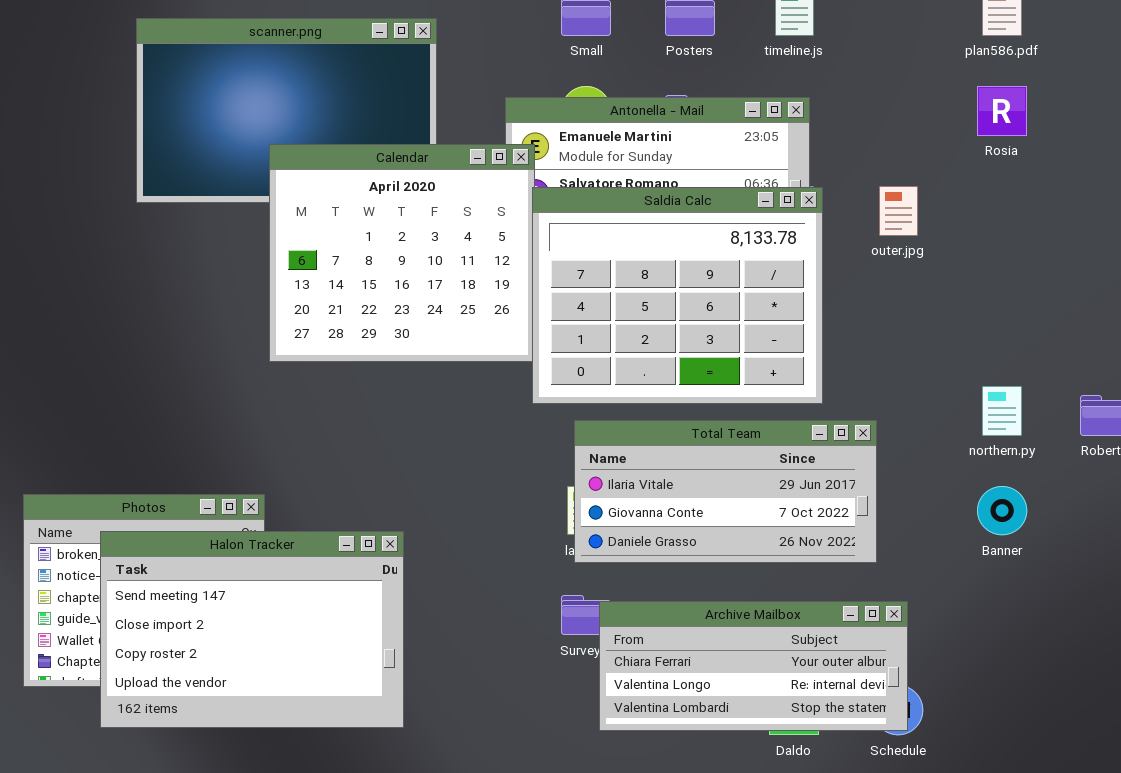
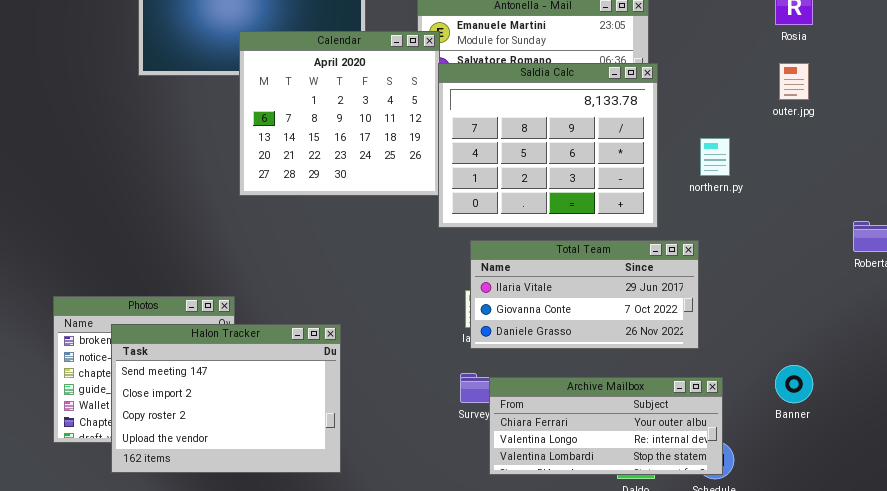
outer.jpg: [879,186,918,236] -> [779,63,809,100], moved
northern.py: [982,386,1022,436] -> [700,138,730,176], moved
Banner: [977,486,1027,535] -> [775,365,813,403], moved

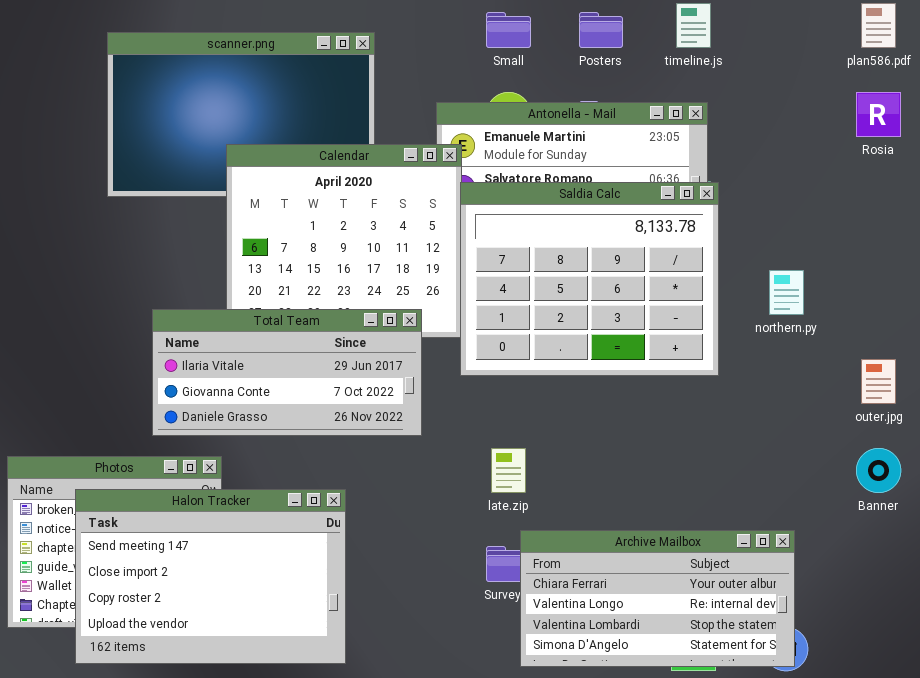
outer.jpg: [779,63,809,100] -> [861,359,896,404], moved
Total Team: [470,240,699,349] -> [152,309,422,436], moved
Banner: [775,365,813,403] -> [856,448,901,493], moved
Archive Mailbox: [489,377,723,475] -> [520,530,795,667], resized

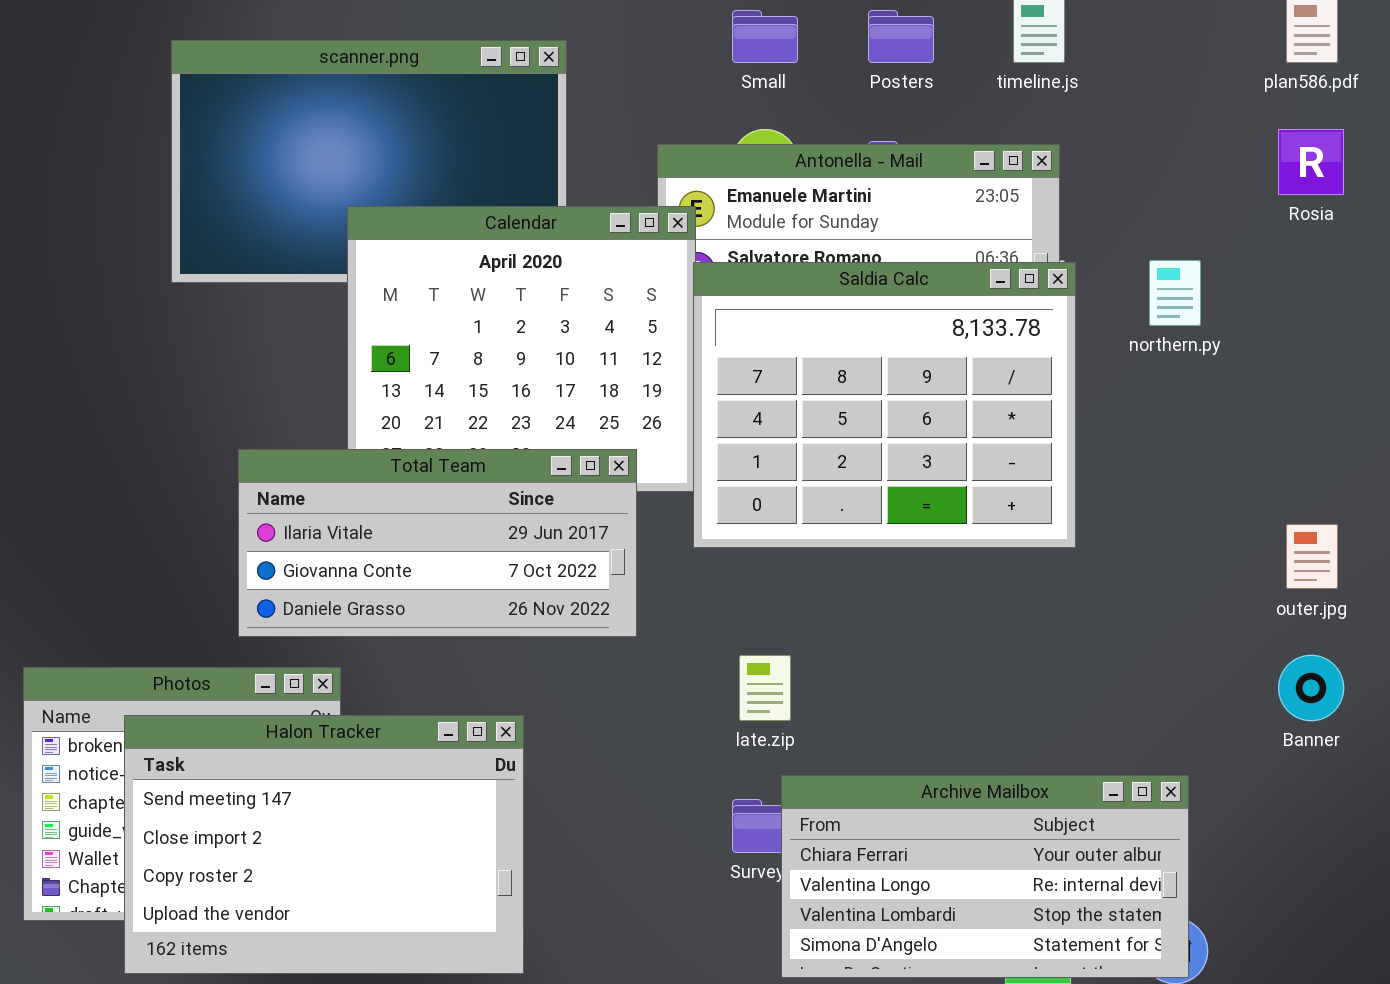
northern.py: [769,270,804,315] -> [1149,260,1201,326], moved

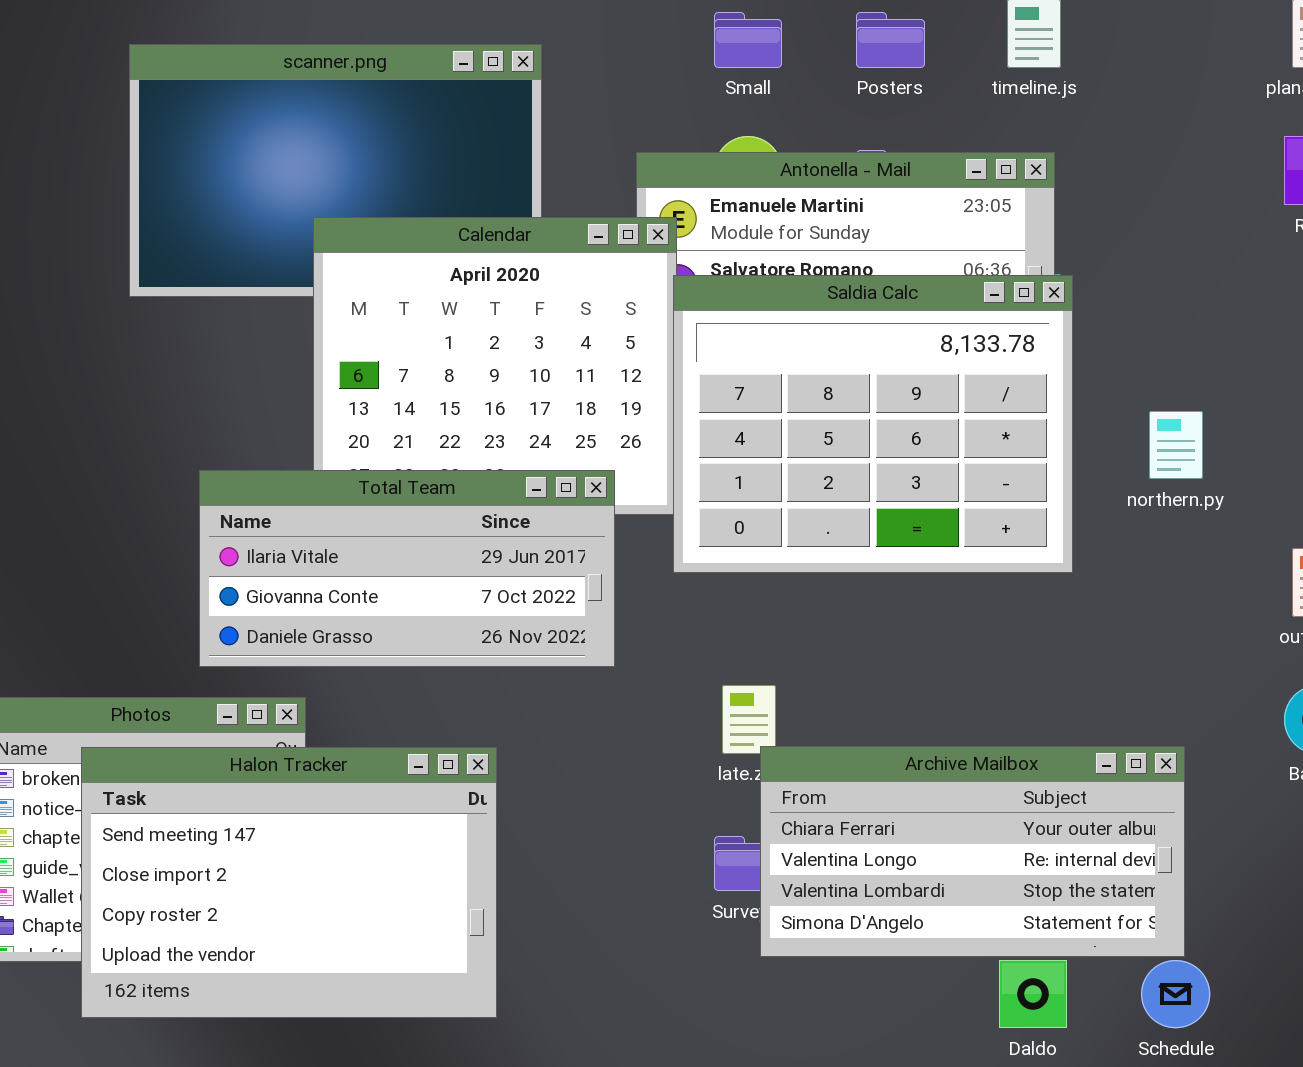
northern.py: [1149,260,1201,326] -> [1149,411,1203,479], moved
Archive Mailbox: [781,775,1189,978] -> [760,746,1185,957], moved

